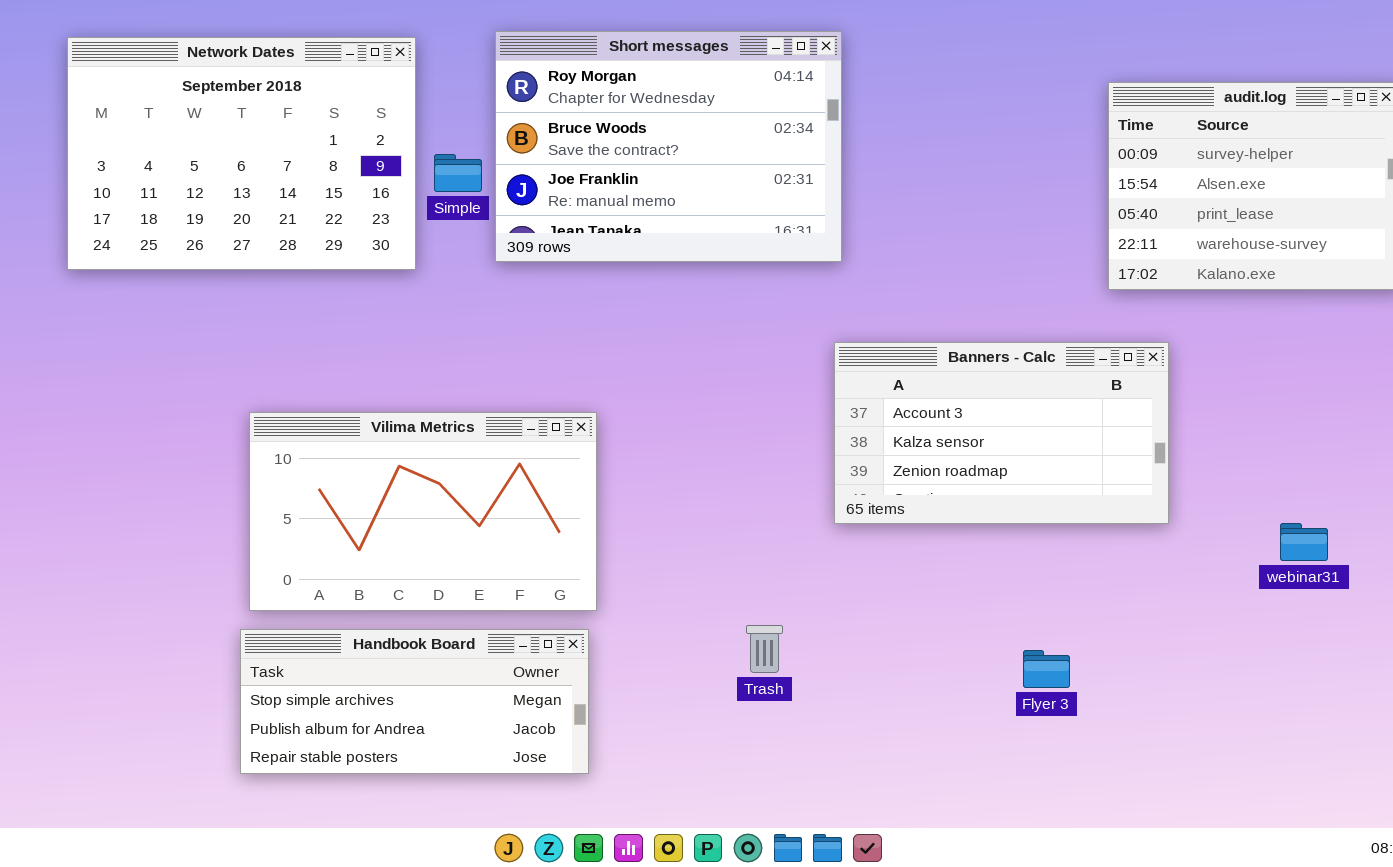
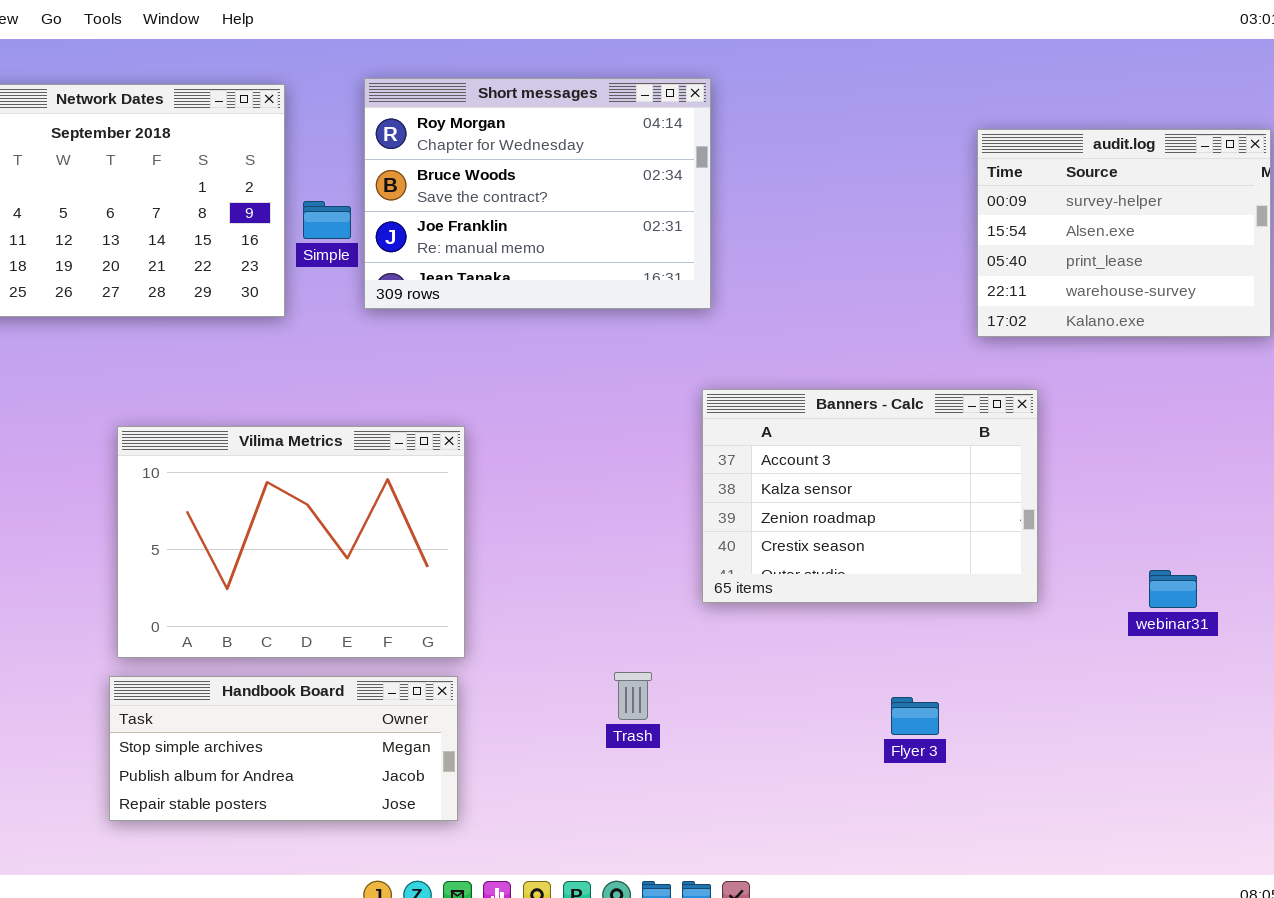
Banners - Calc: [834,342,1169,524] -> [702,389,1038,603], resized
Vilima Metrics: [249,412,597,611] -> [117,426,465,658], resized

